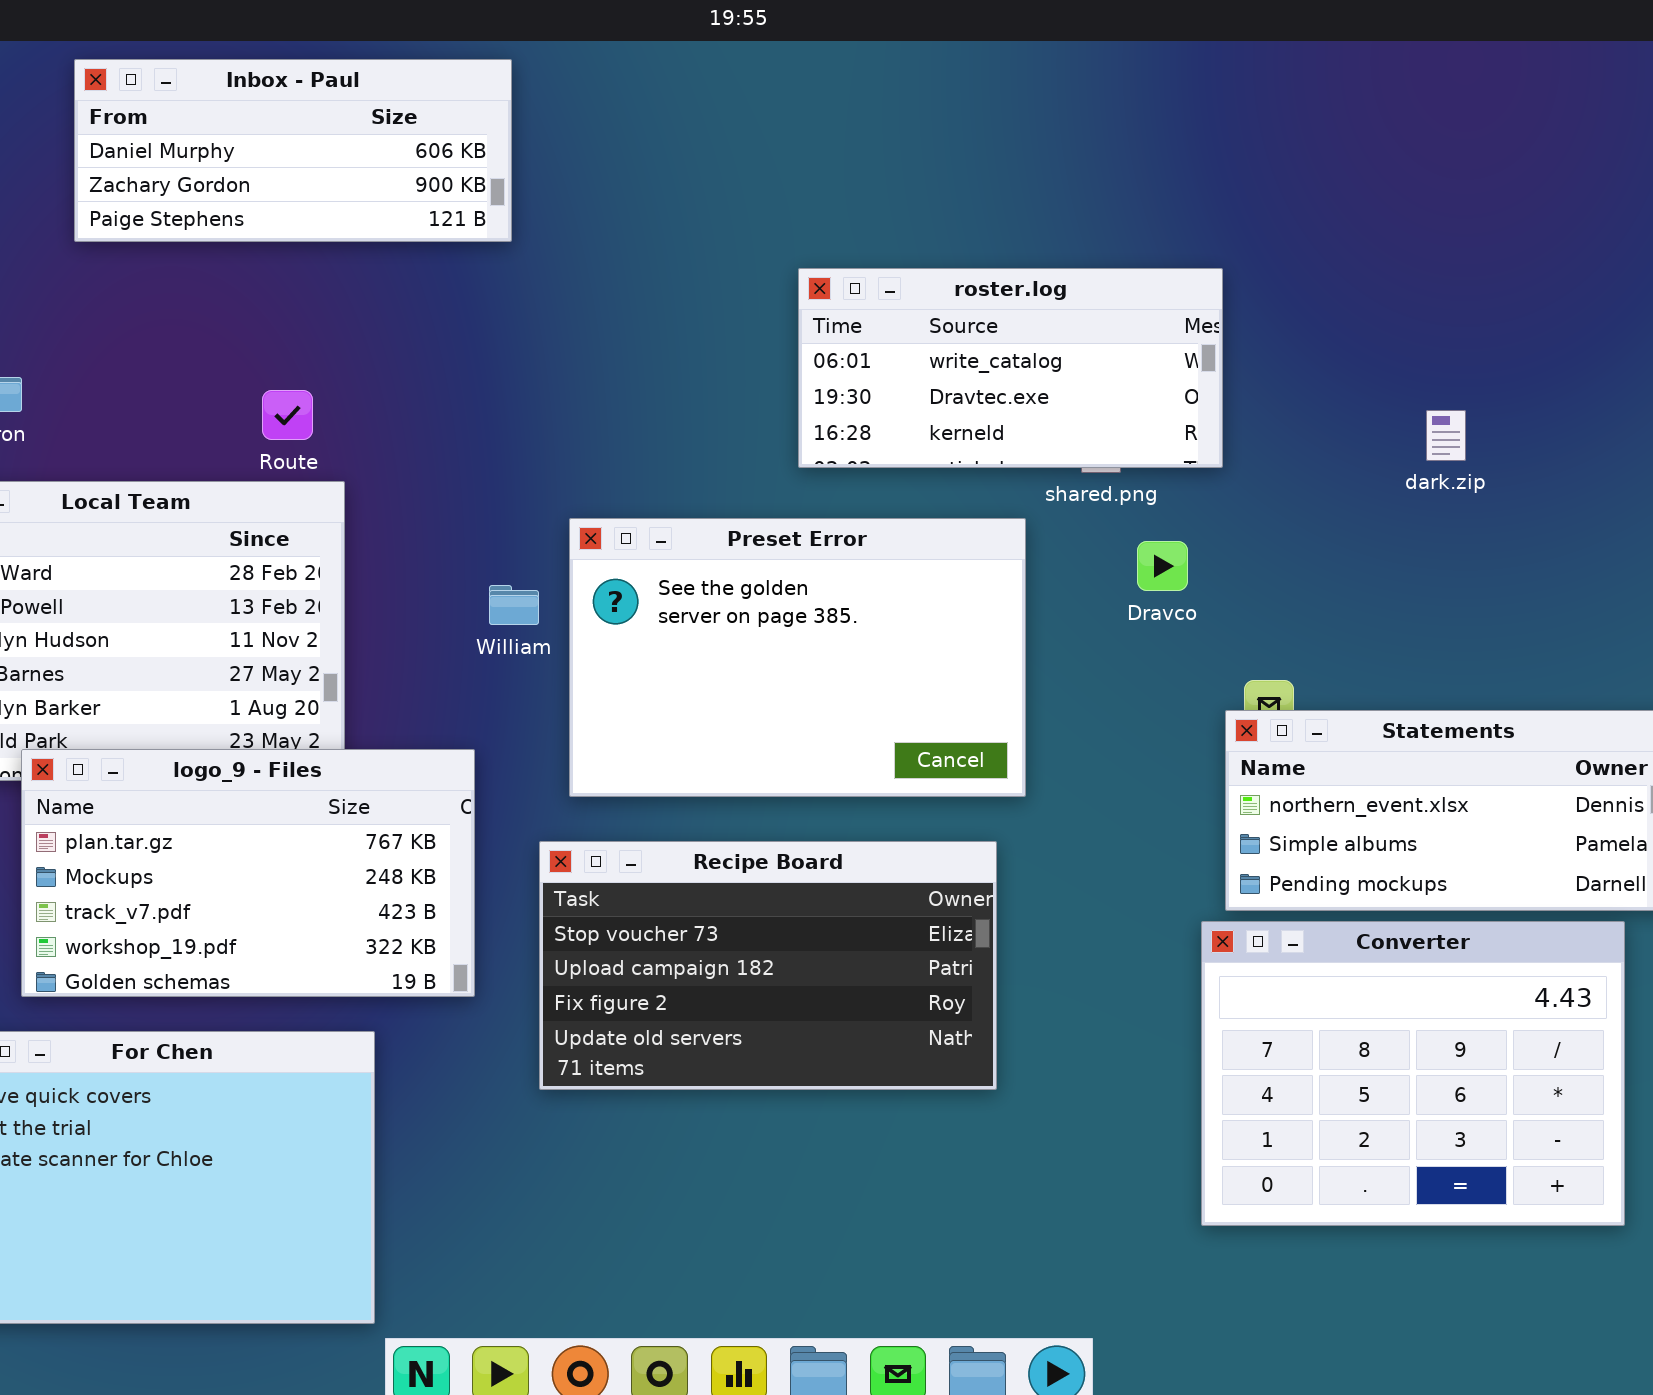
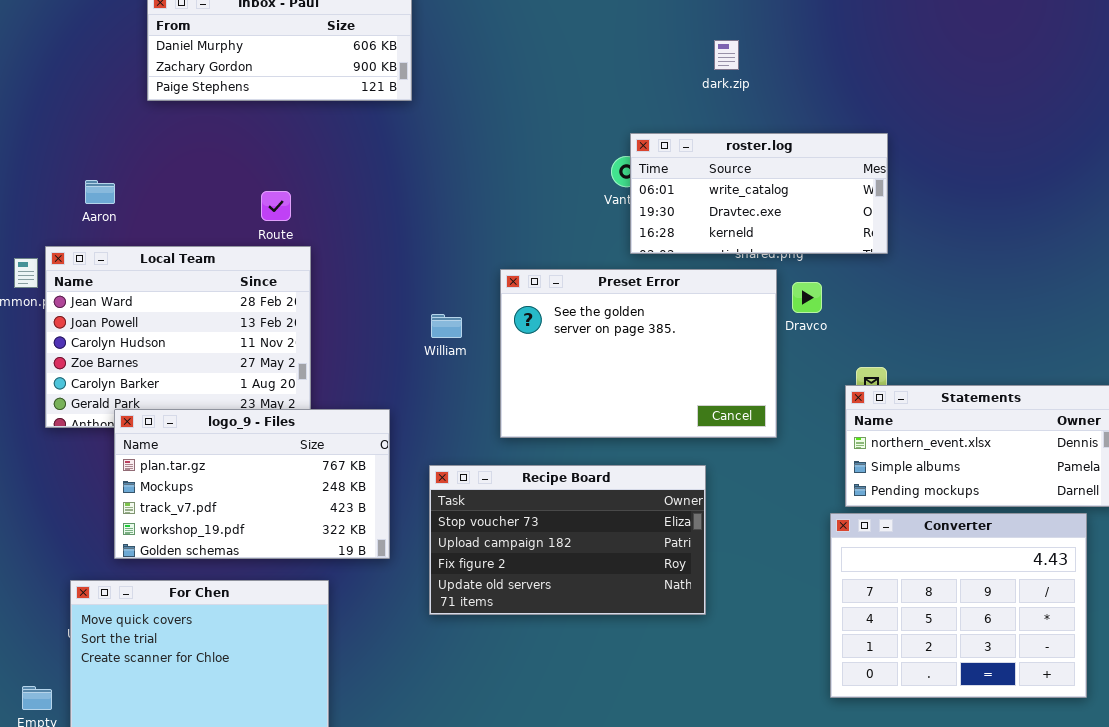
roster.log: [798,268,1223,468] -> [630,133,888,254], moved
dark.zip: [1426,410,1466,461] -> [714,40,739,70], moved
Preset Error: [569,518,1026,797] -> [500,269,777,438], moved
William: [489,585,539,625] -> [431,314,462,338], moved

